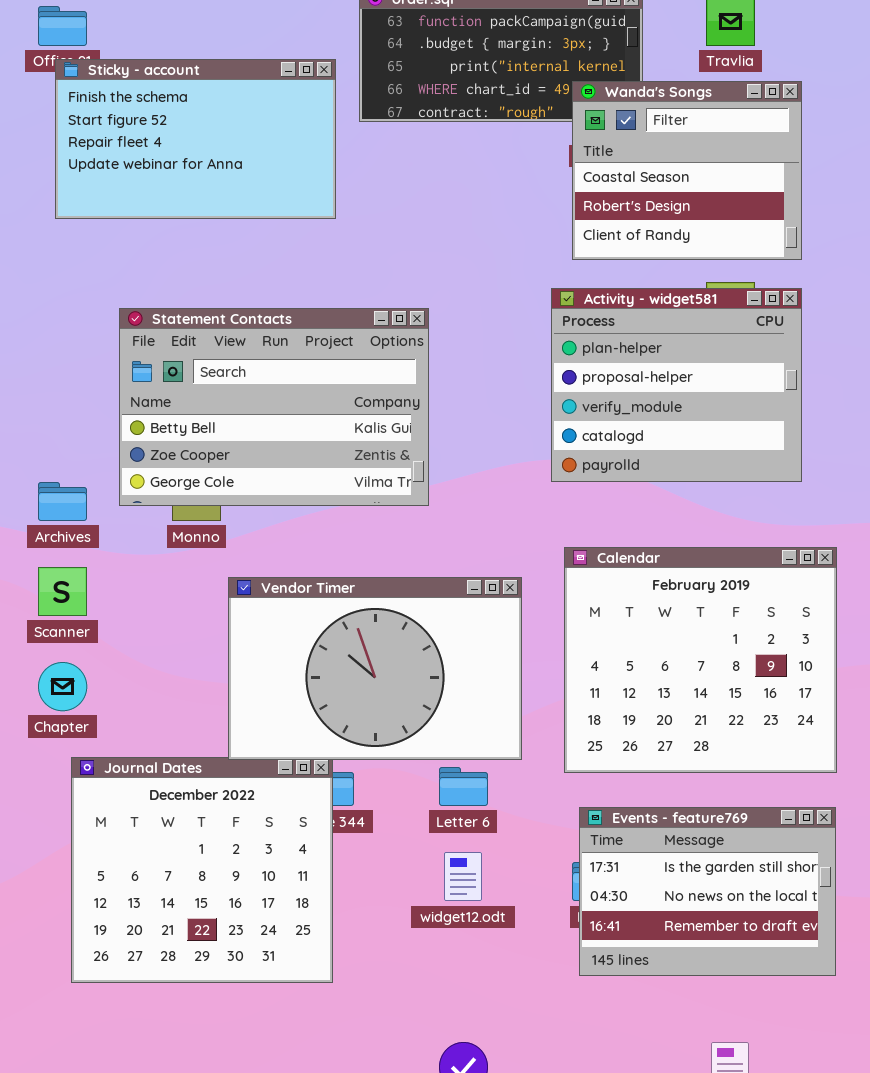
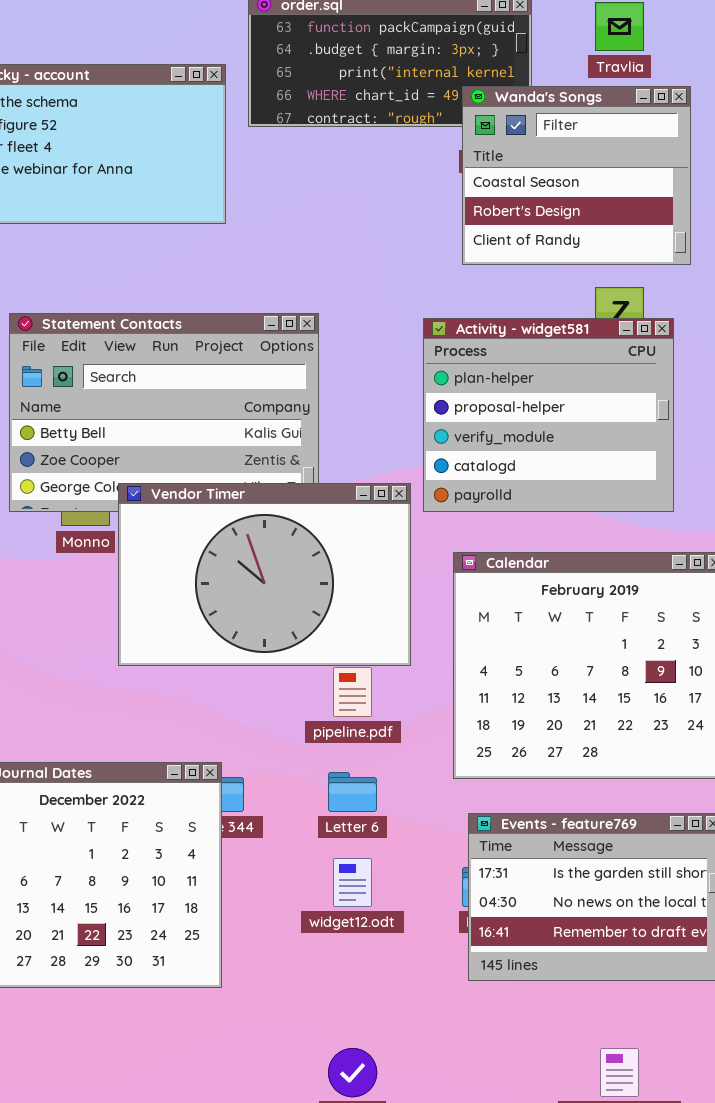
Activity - widget581: [551,288,802,482] -> [423,318,674,512], moved
Vendor Timer: [228,577,522,760] -> [118,483,411,666], moved

